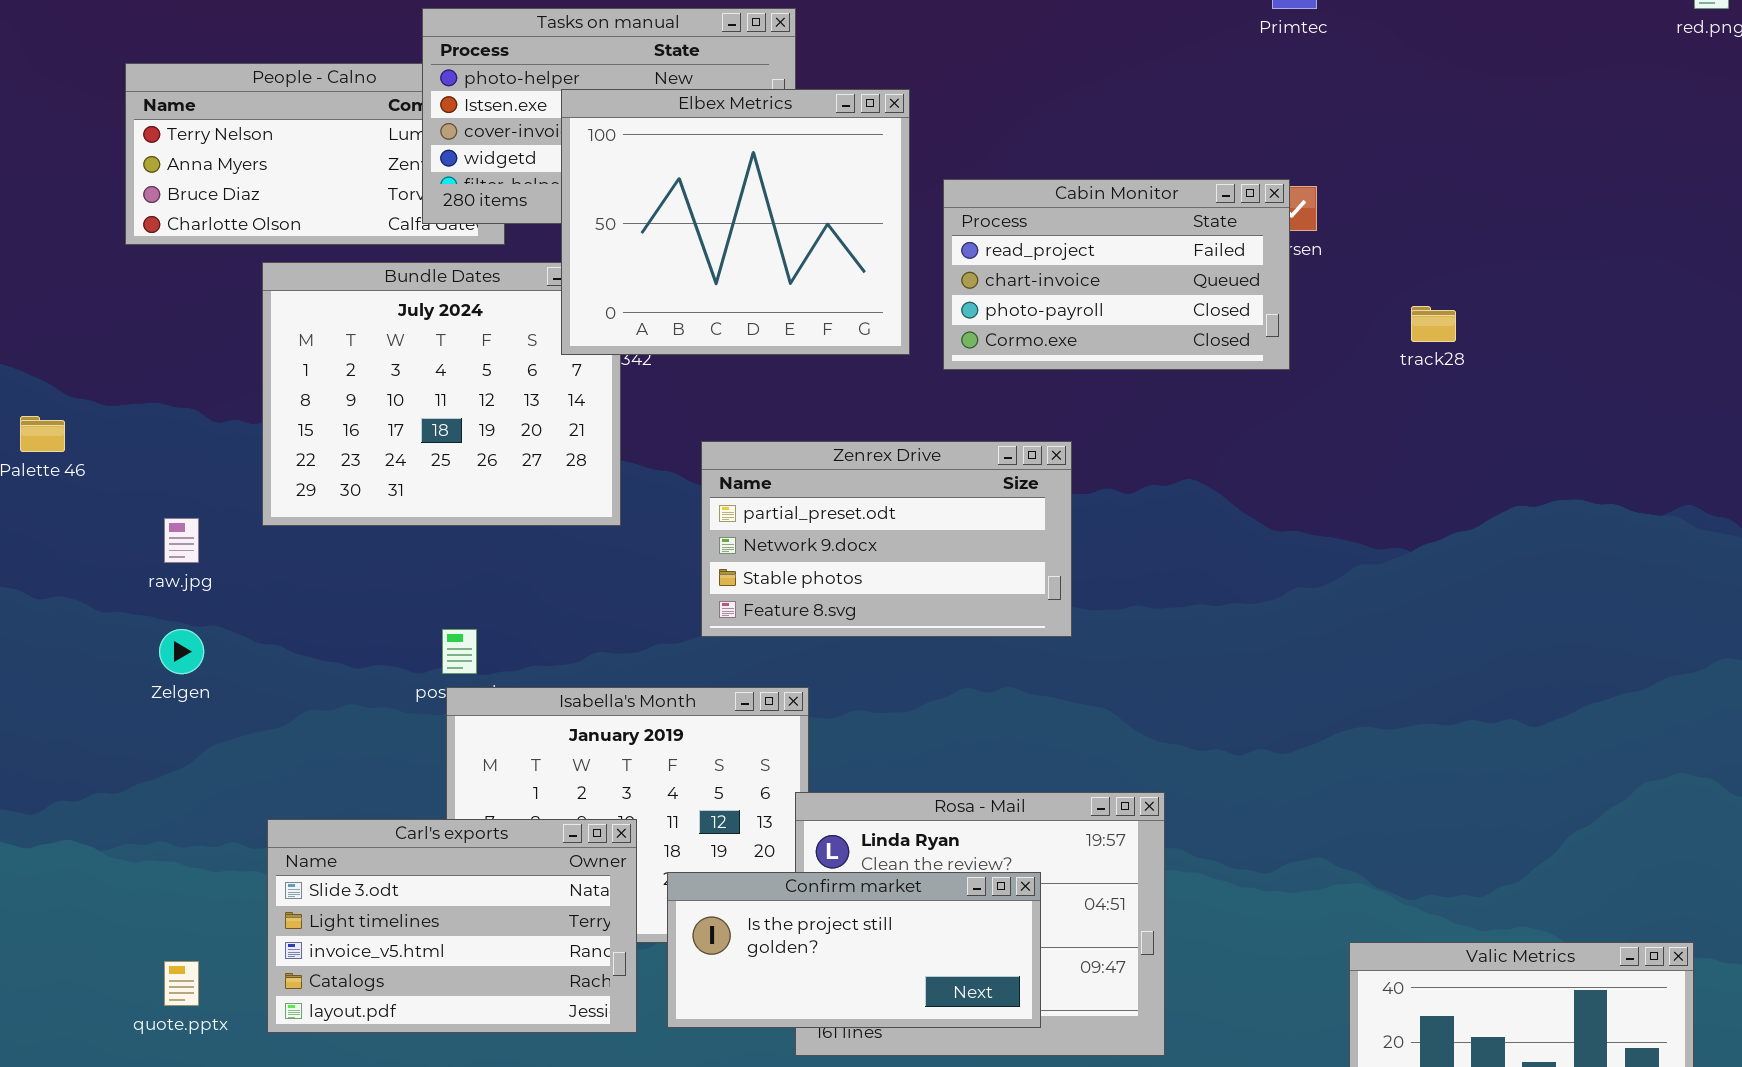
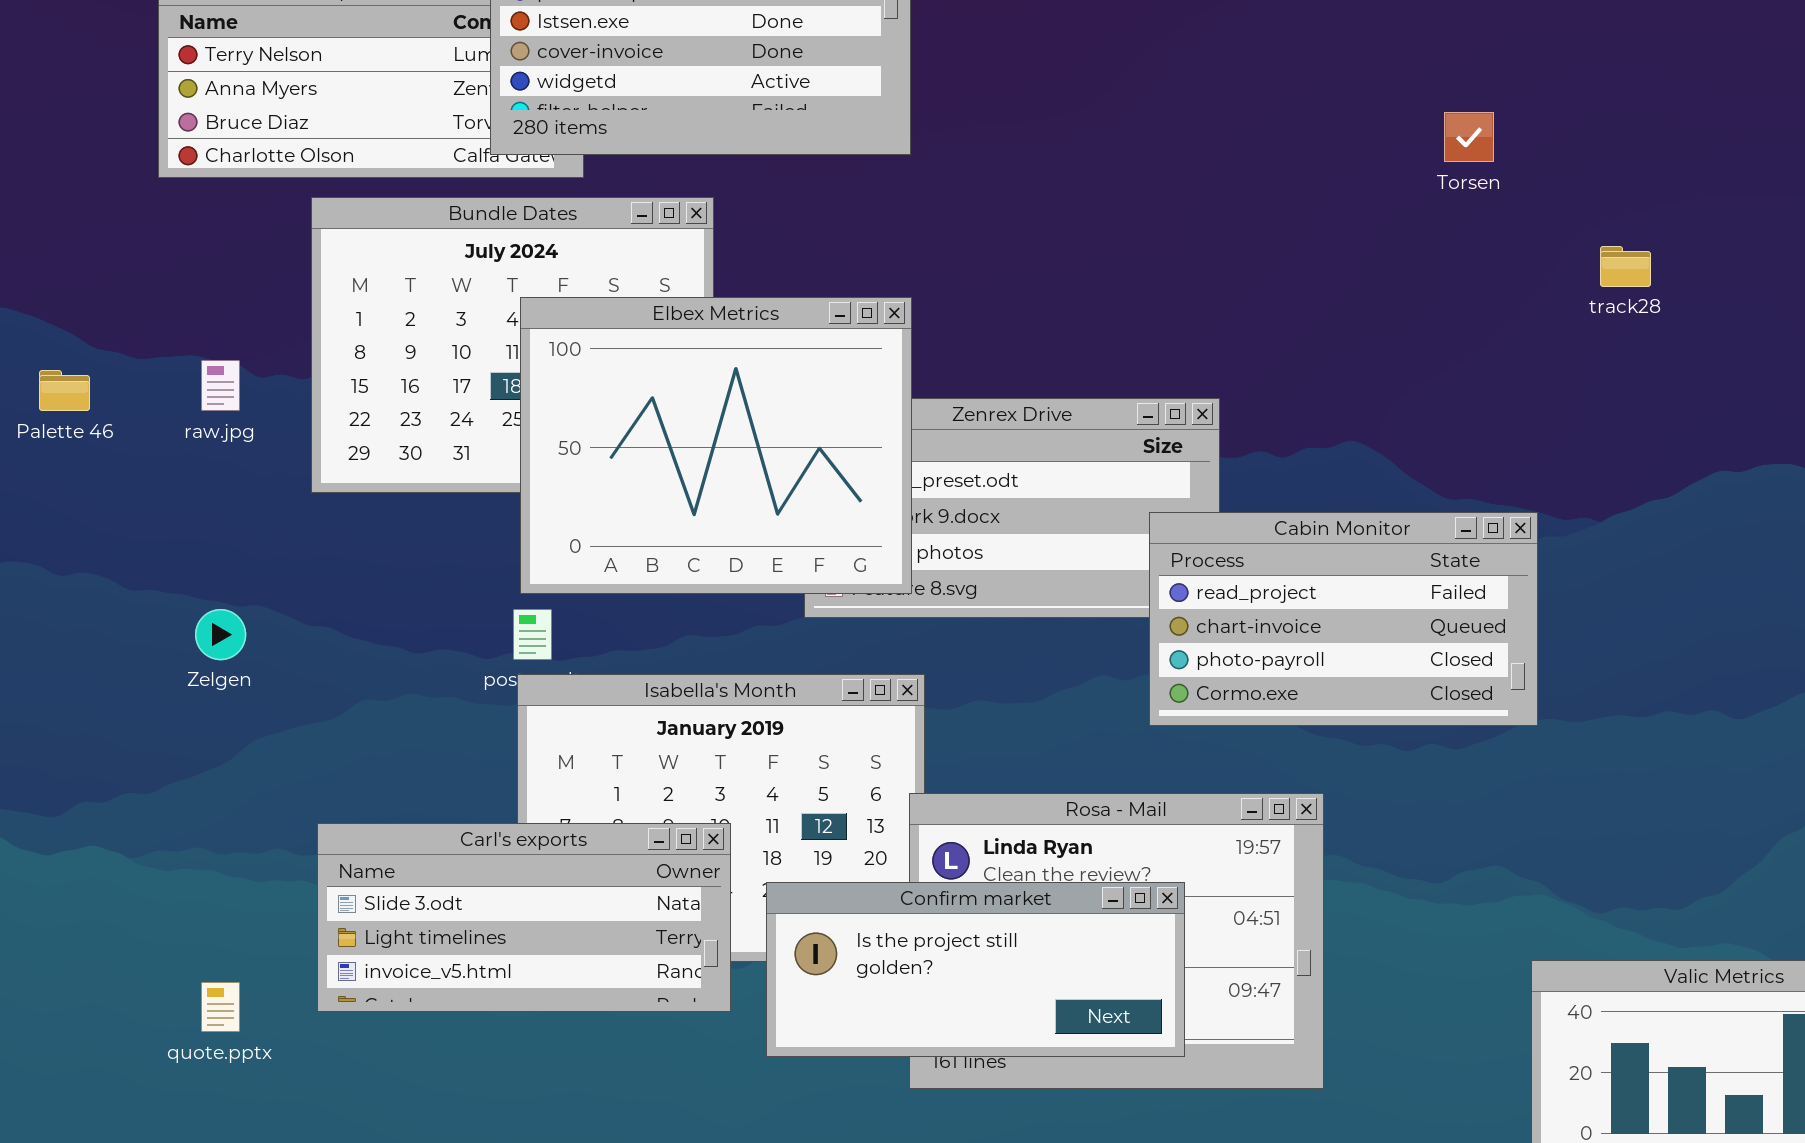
Elbex Metrics: [561,89,910,355] -> [520,297,912,594], moved
Cabin Monitor: [943,179,1290,370] -> [1149,512,1538,726], moved
raw.jpg: [164,518,199,563] -> [201,360,240,411], moved
Carl's exports: [267,819,637,1033] -> [317,823,731,1012], resized

